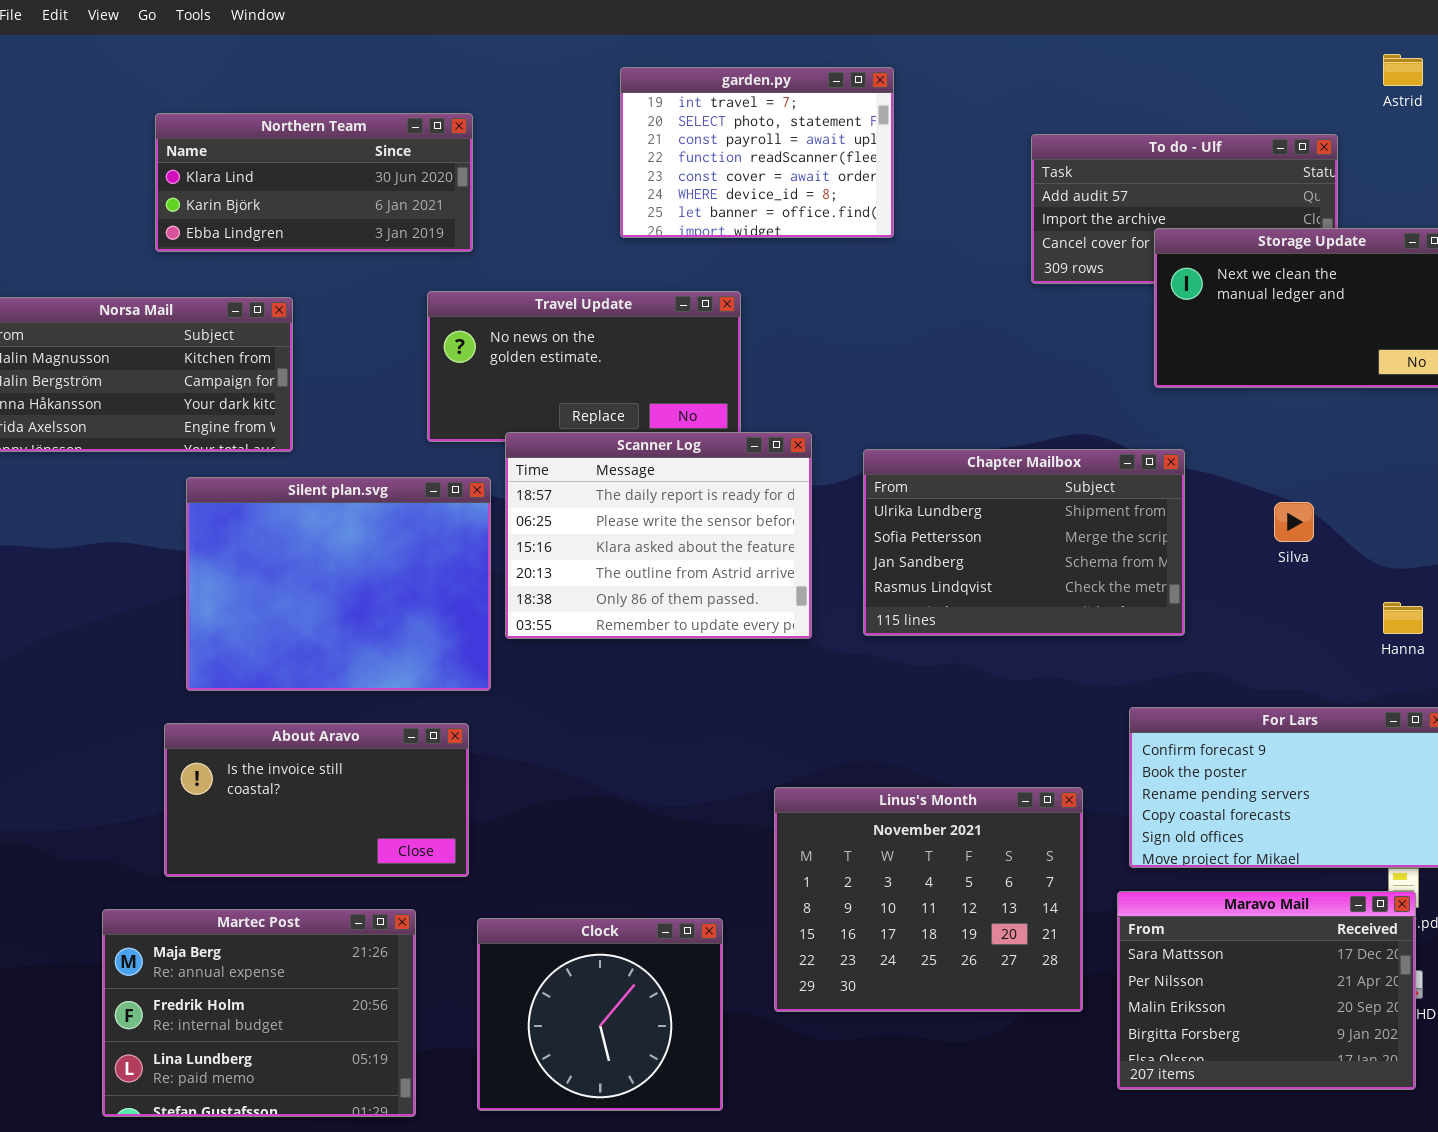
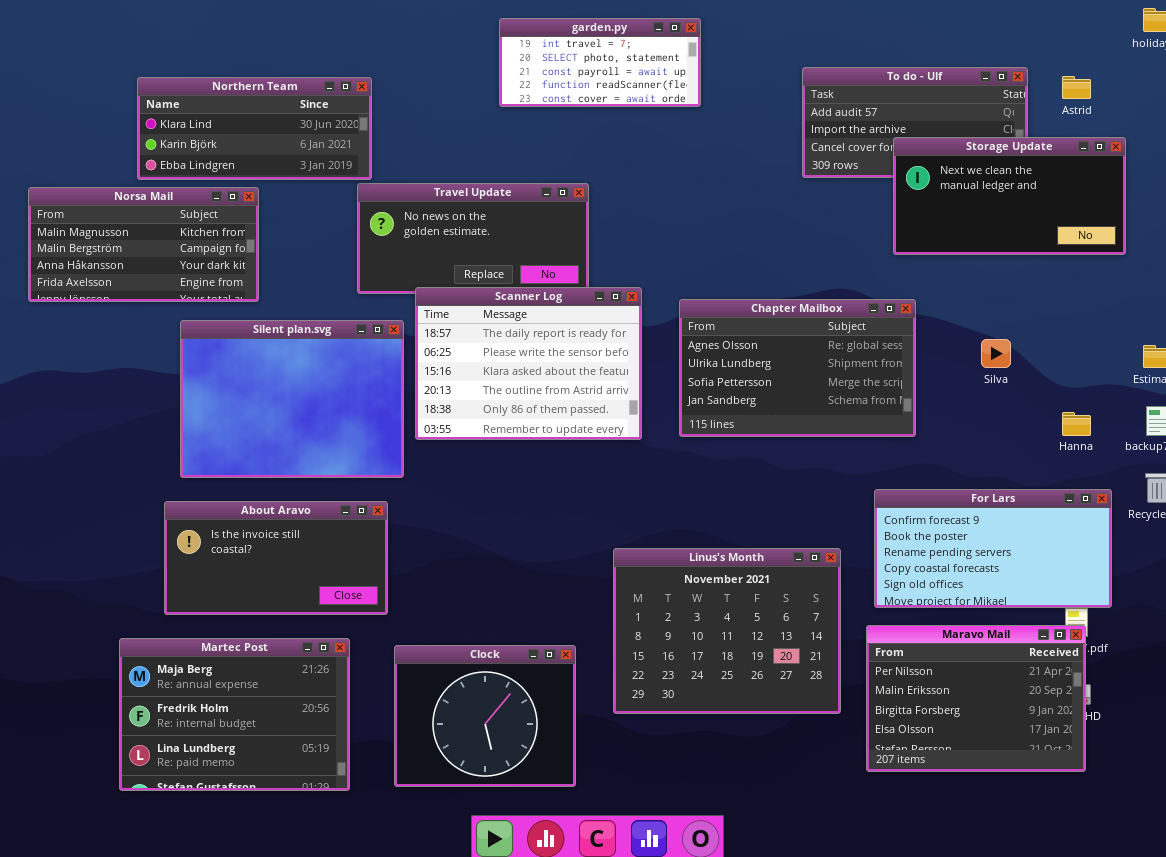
Astrid: [1383,54,1423,86] -> [1062,76,1091,99], moved
garden.py: [620,67,894,238] -> [499,18,701,107], resized
Northern Team: [155,113,473,252] -> [137,77,372,180], moved
Chapter Mailbox: [863,449,1185,636] -> [679,299,916,437], scrolled up 1 row
Maravo Mail: [1117,891,1416,1090] -> [866,625,1086,772], scrolled down 1 row

